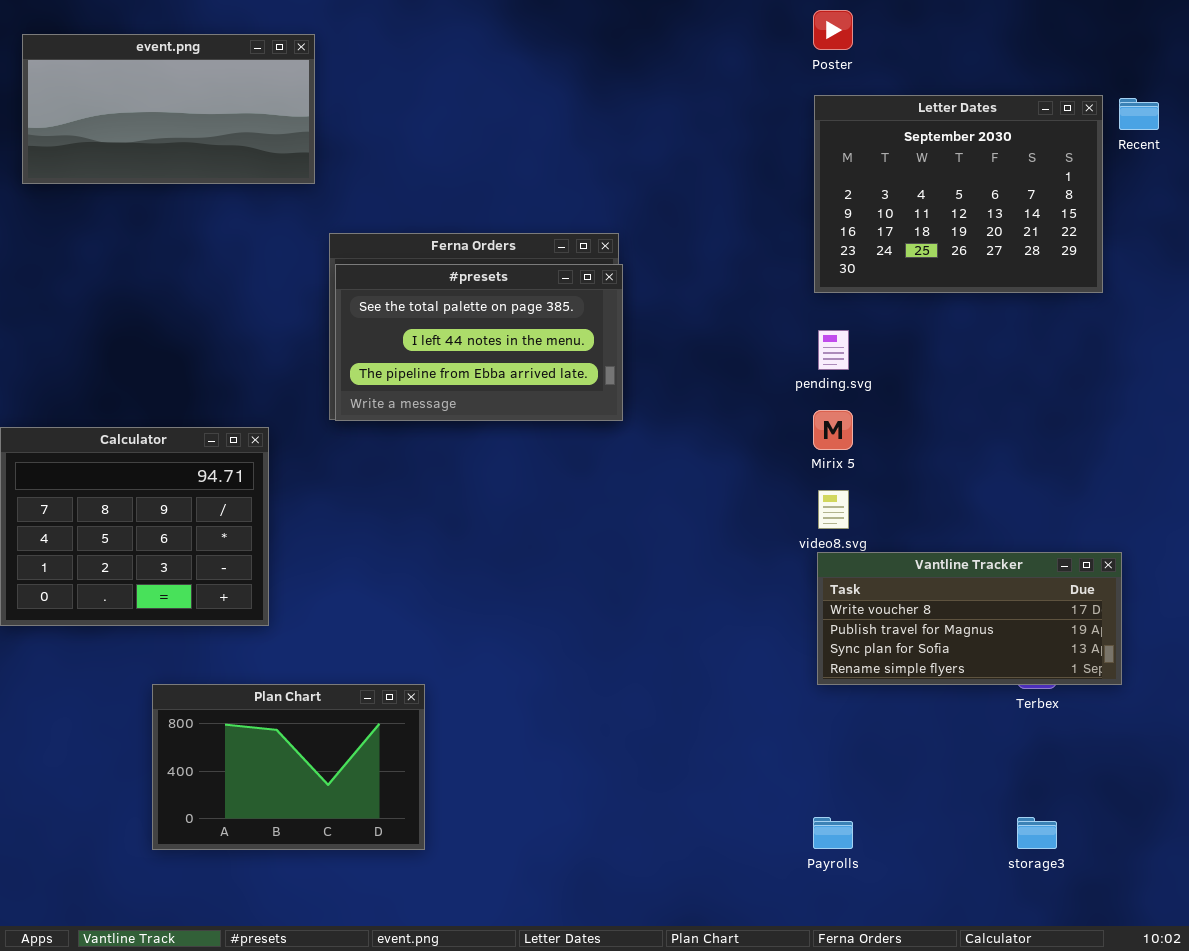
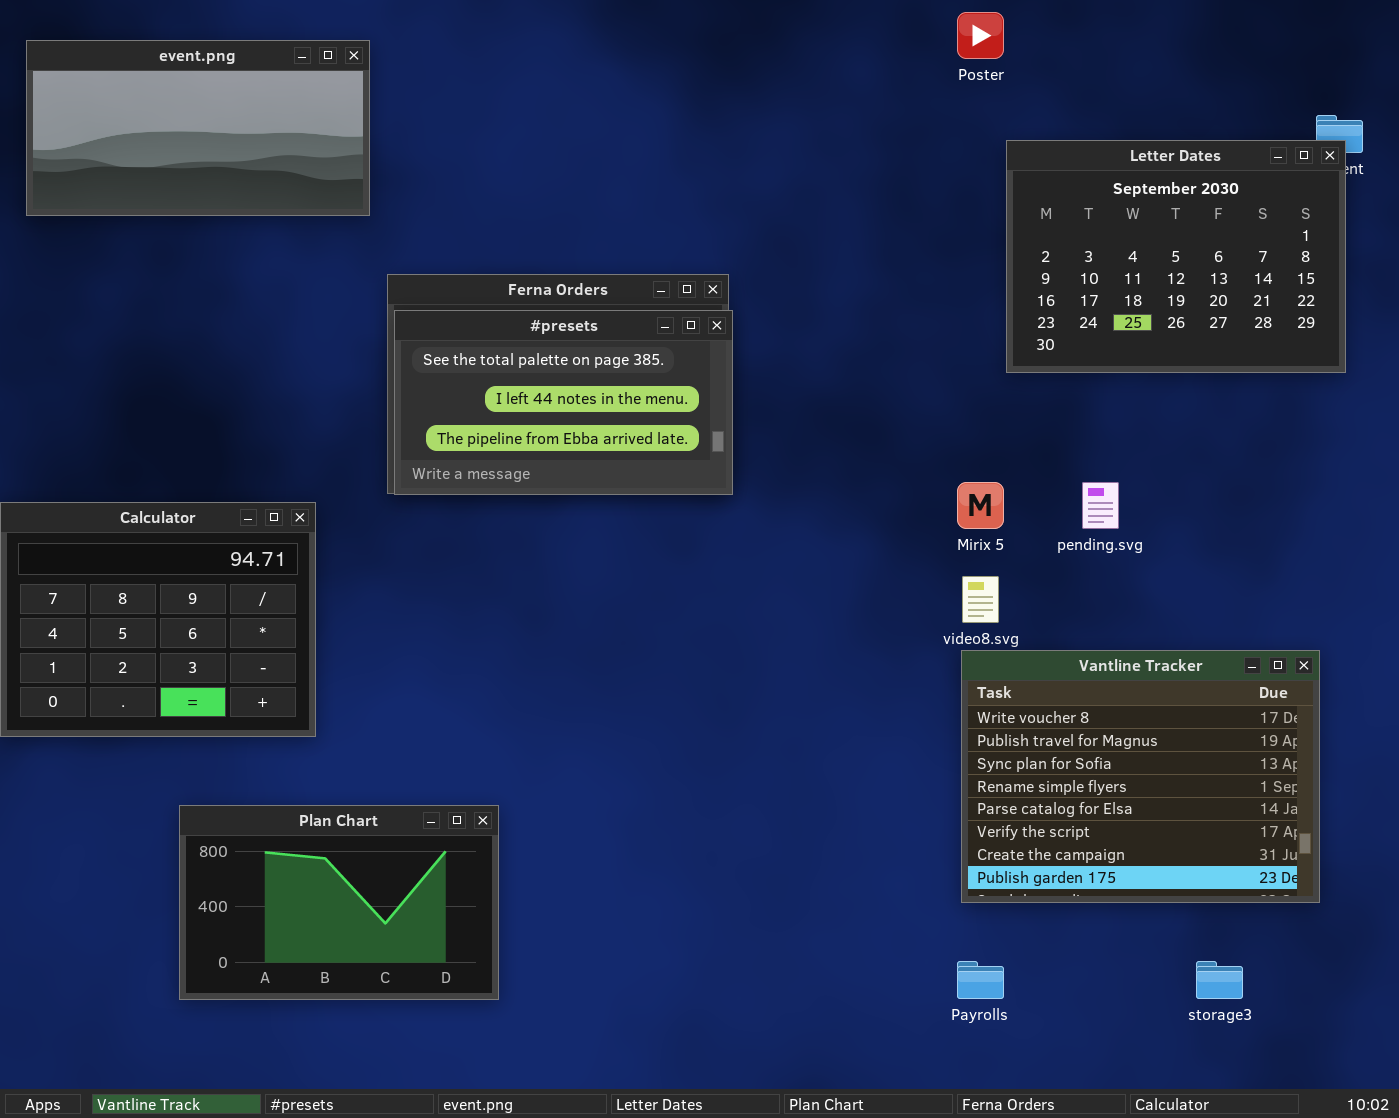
Letter Dates: [814,95,1103,293] -> [1006,140,1346,373], moved
pending.svg: [818,330,849,370] -> [1082,482,1119,529], moved
Vantline Tracker: [817,552,1122,685] -> [961,650,1320,903], resized

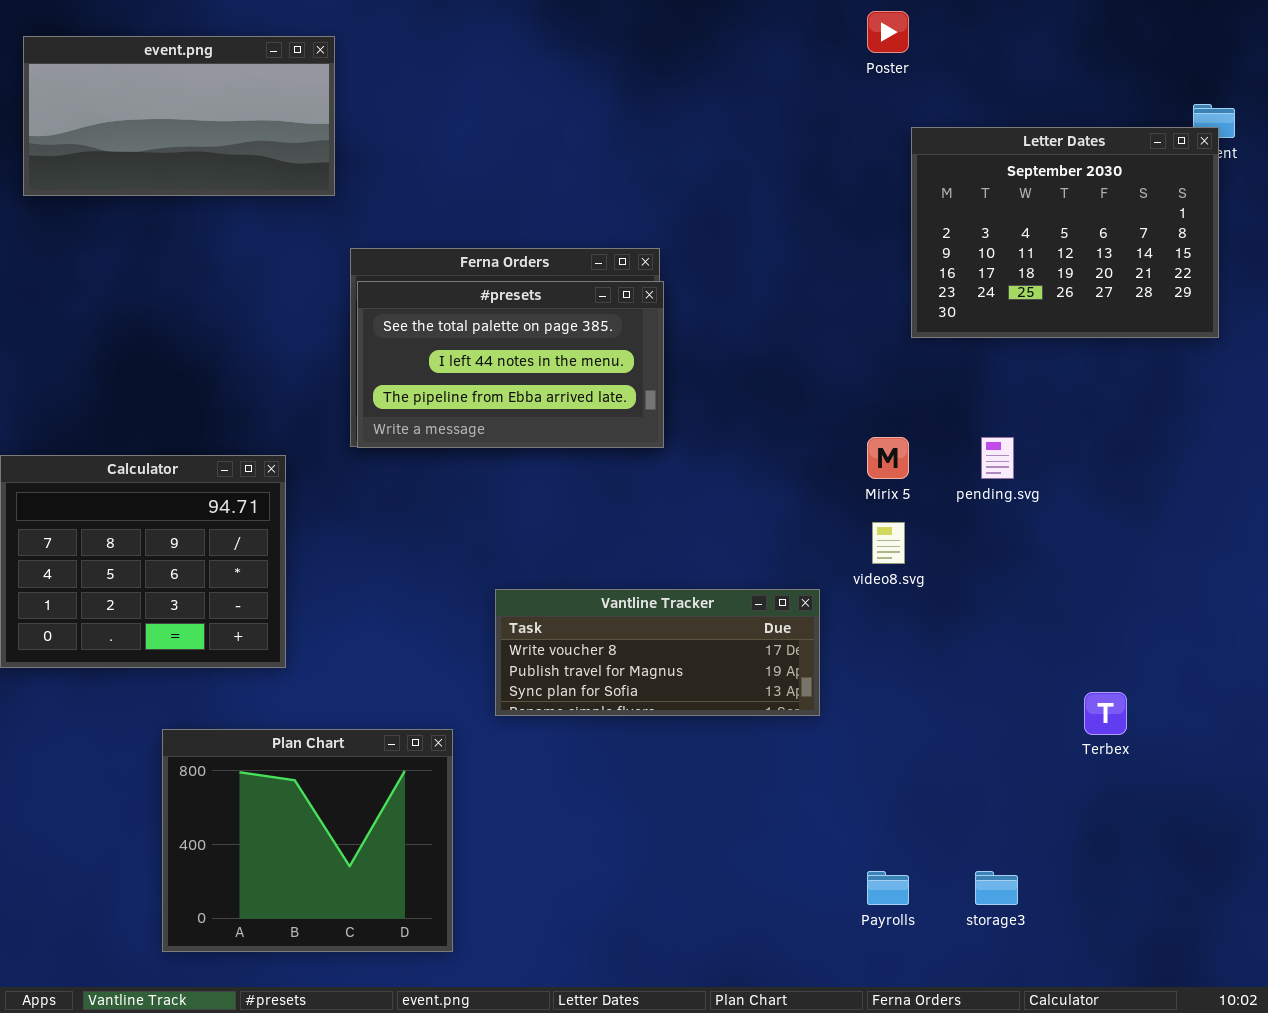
Vantline Tracker: [961,650,1320,903] -> [495,589,820,716], moved, resized
Plan Chart: [179,805,499,1000] -> [162,729,453,952], resized
storage3: [1196,961,1243,999] -> [975,871,1018,905], moved

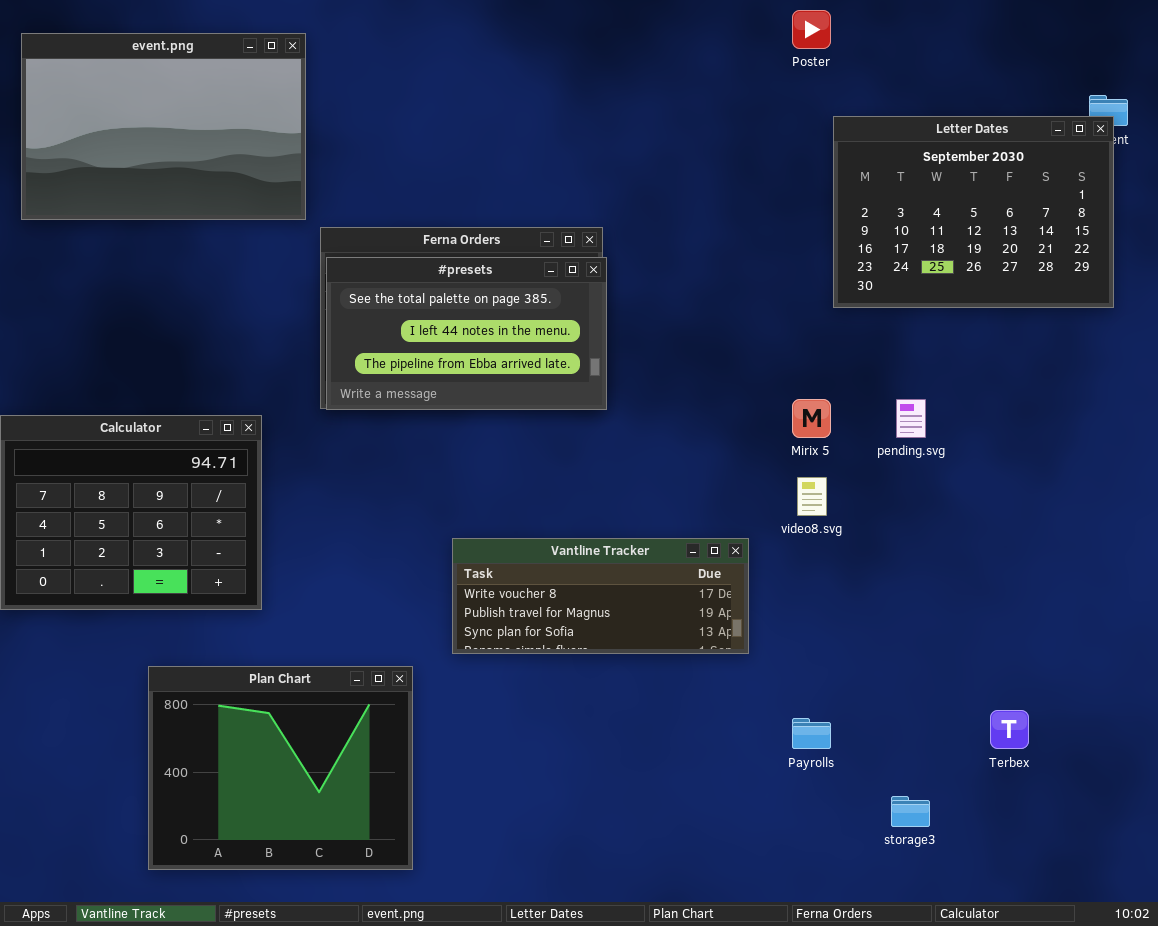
event.png: [23,36,335,196] -> [21,33,306,220], resized
Terbex: [1084,692,1127,735] -> [990,710,1029,749], moved
Payrolls: [867,871,909,905] -> [792,718,831,749], moved

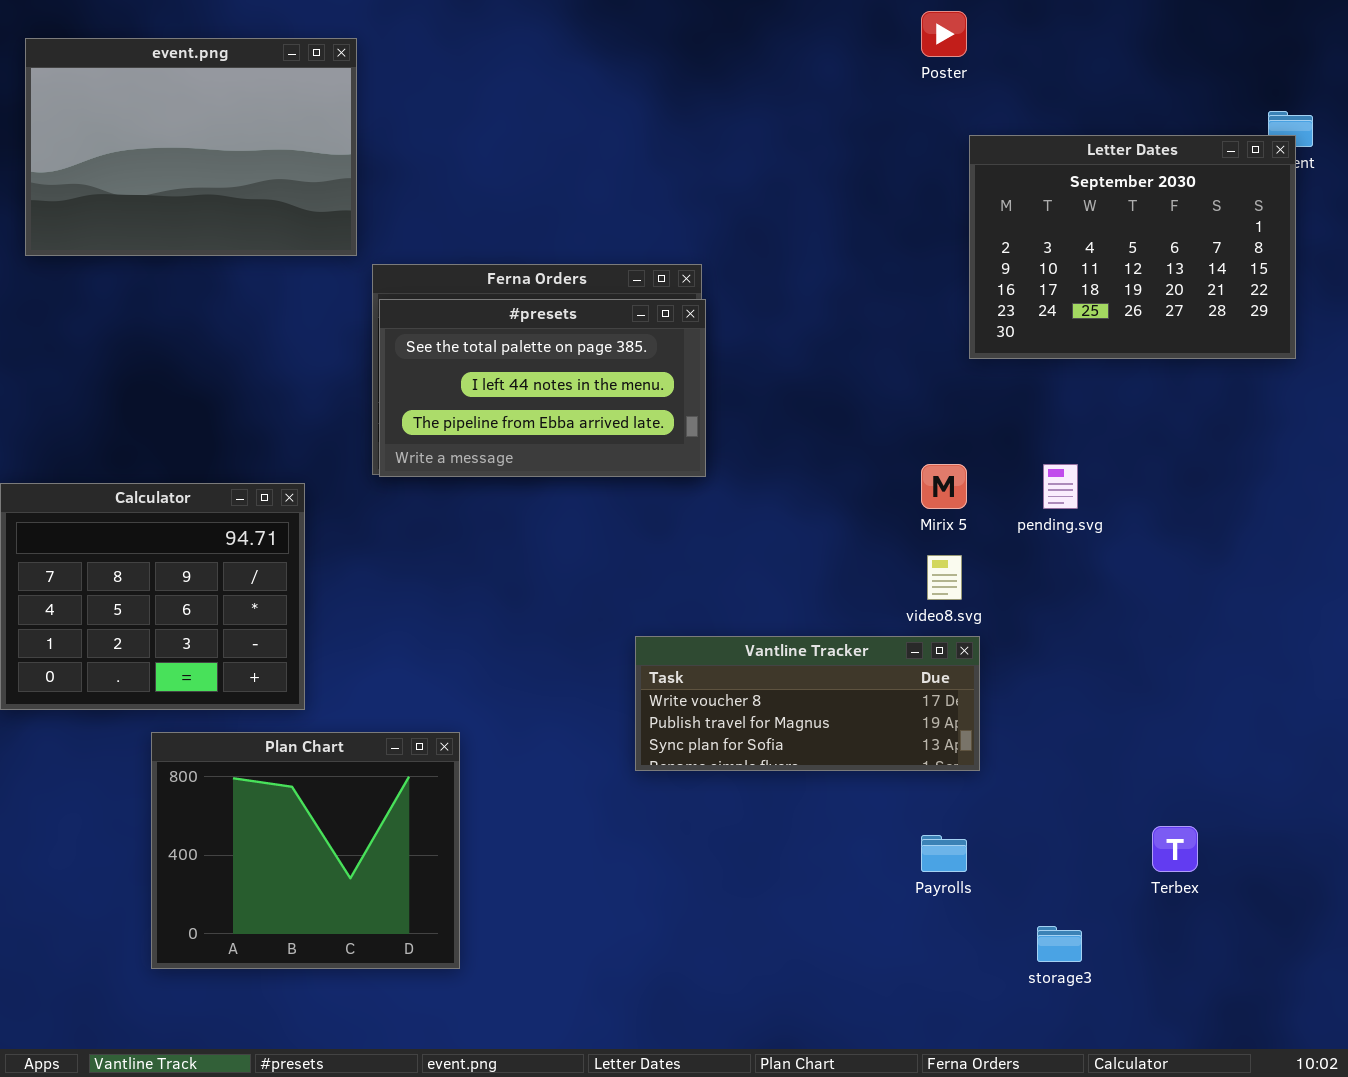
Vantline Tracker: [452,538,749,654] -> [635,636,980,771], moved
Plan Chart: [148,666,413,870] -> [151,732,460,969], moved

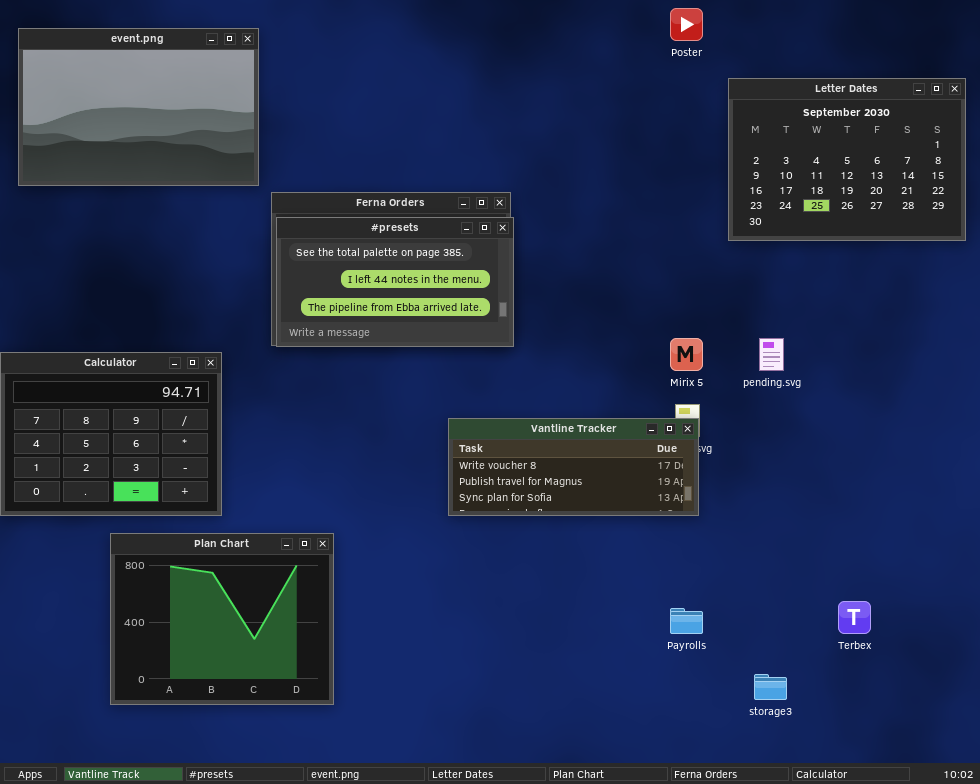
Letter Dates: [969,135,1296,359] -> [728,78,966,241], moved
Vantline Tracker: [635,636,980,771] -> [448,418,699,516], moved

